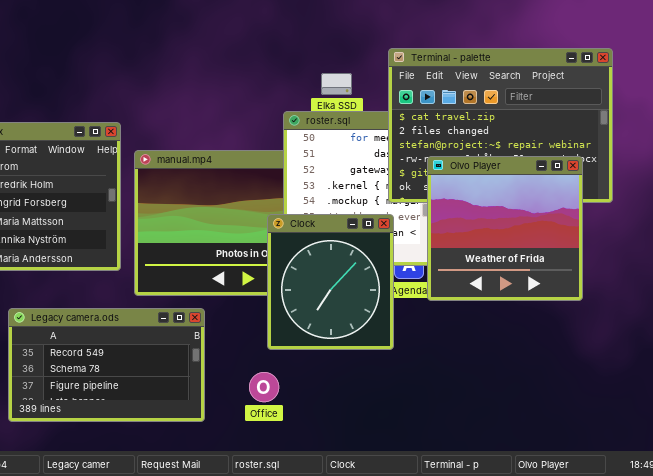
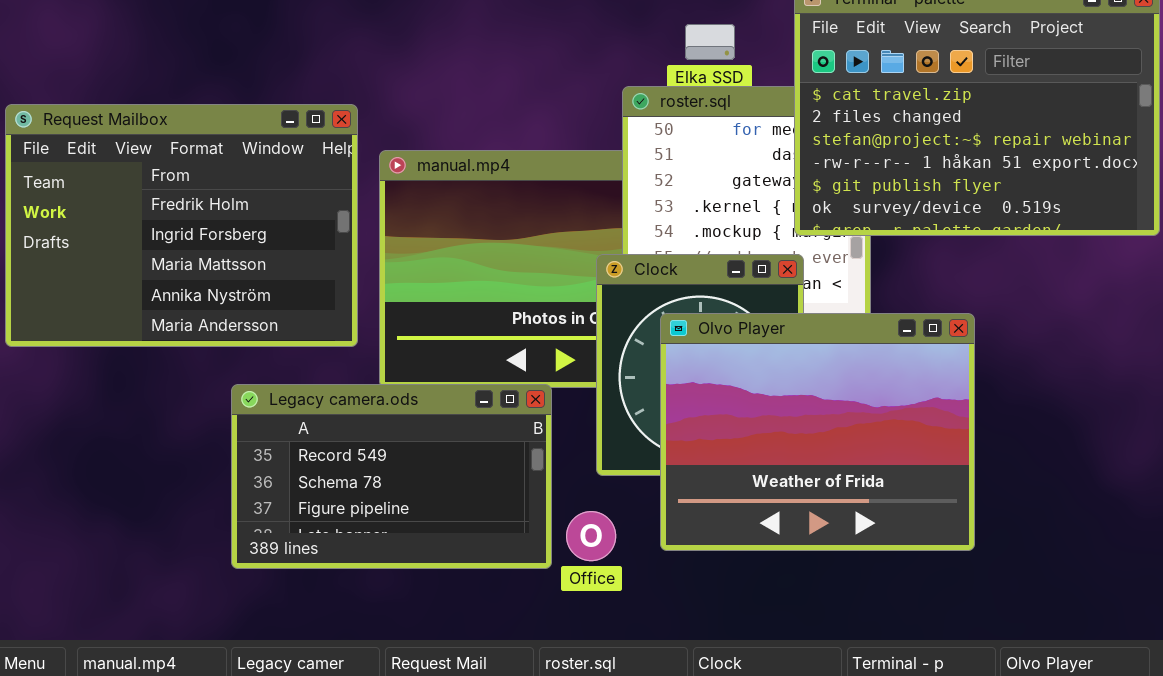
Olvo Player: [427,156,583,301] -> [660,313,975,551], moved, resized
Legacy camera.ods: [8,308,205,422] -> [231,384,552,569], moved

